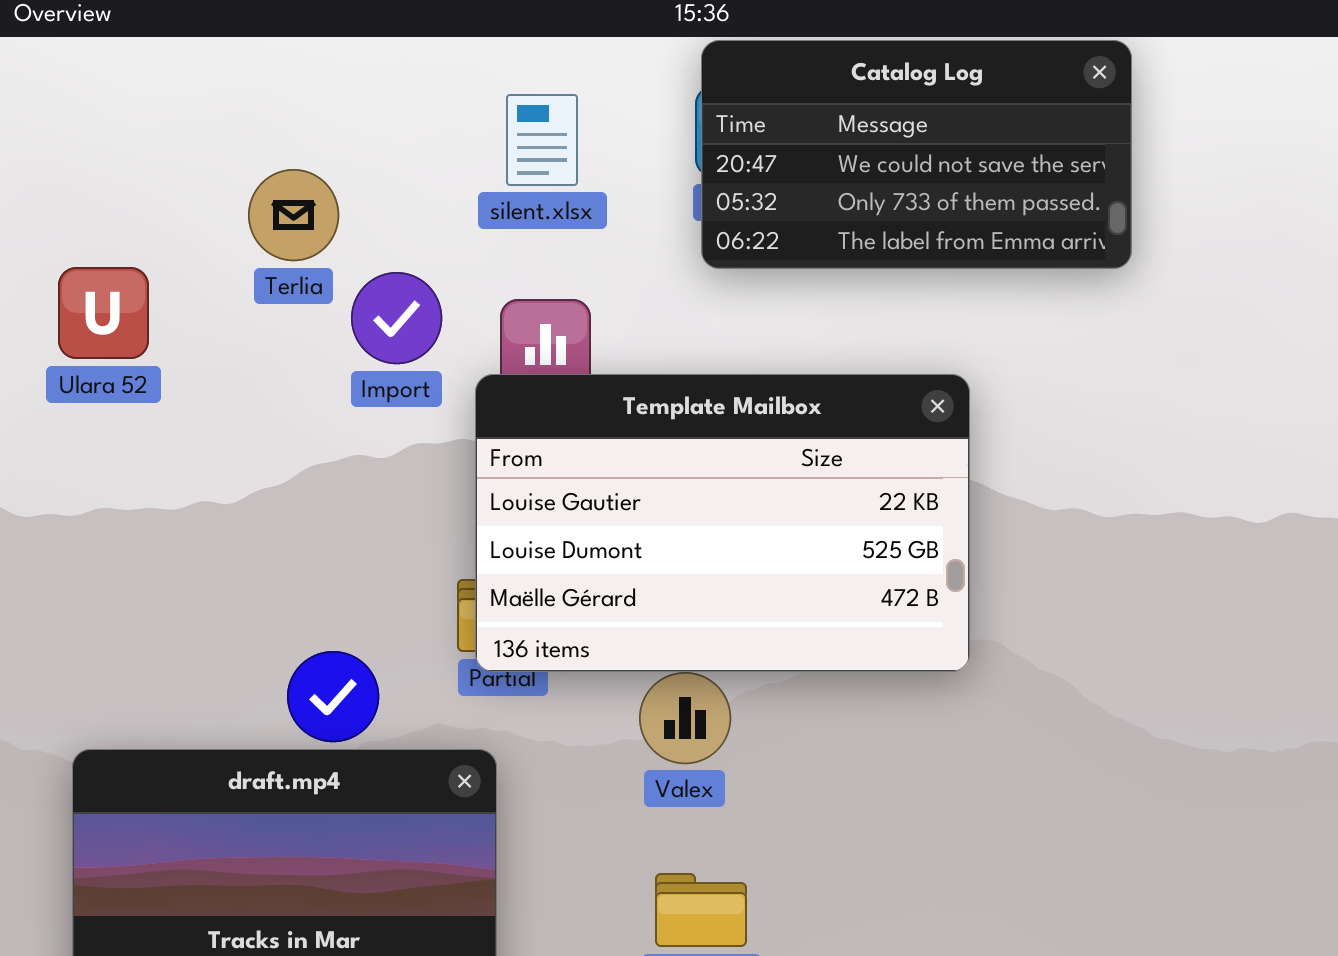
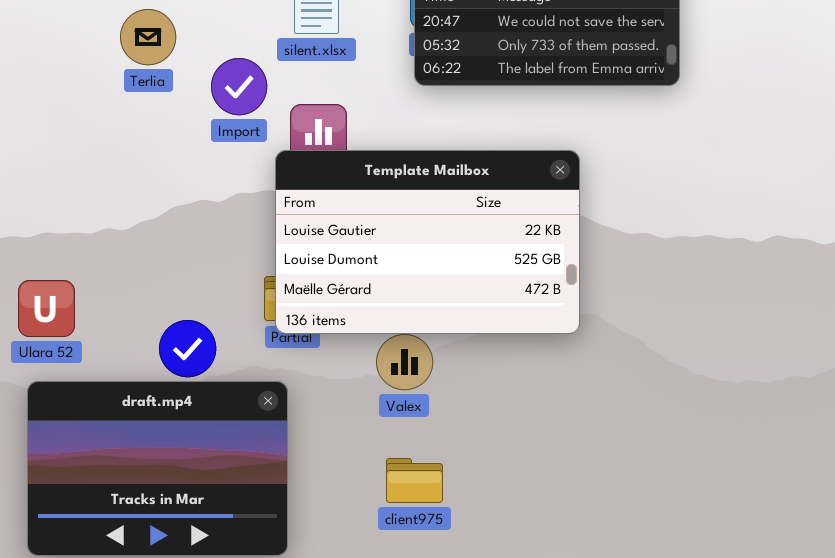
Terlia: [248,169,339,261] -> [120,9,176,65], moved
Ulara 52: [58,267,149,359] -> [18,280,75,337], moved
Import: [351,272,442,364] -> [211,58,267,115], moved

